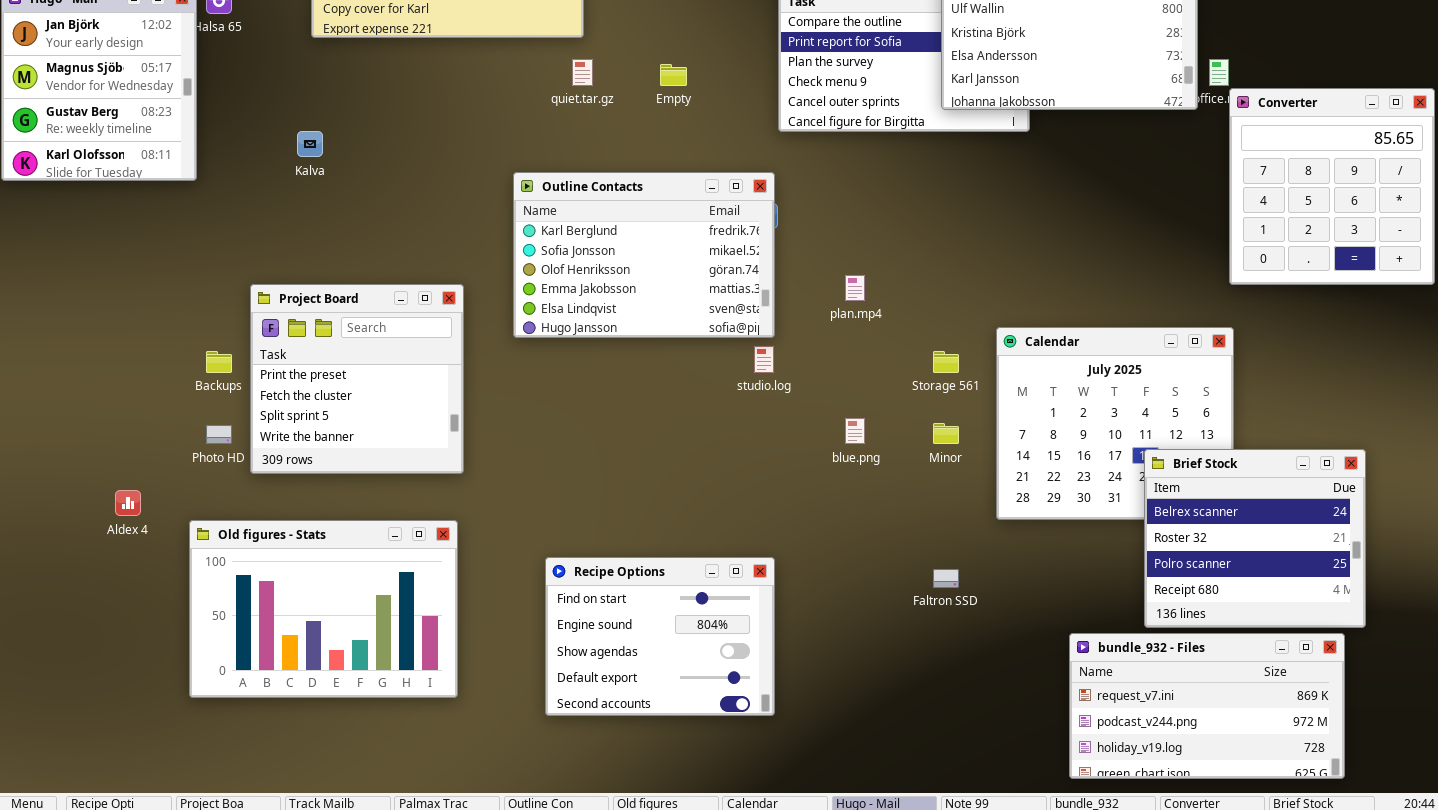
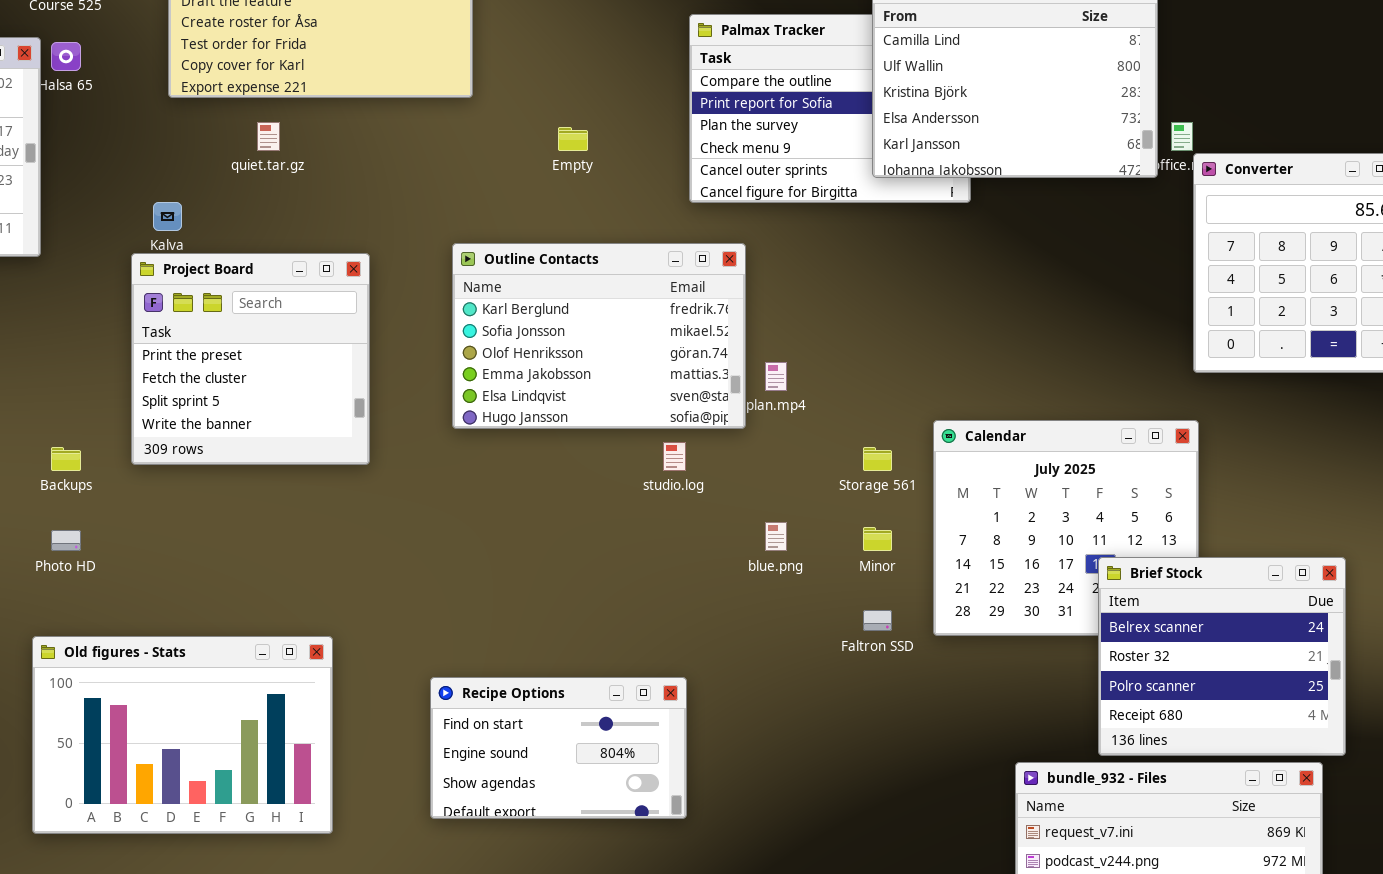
quiet.tar.gz: [572,59,593,86] -> [257,122,280,151], moved
Outline Contacts: [513,172,775,338] -> [452,243,746,429], moved
Project Board: [250,284,464,474] -> [131,253,370,465], moved
Recipe Options: [545,557,775,716] -> [430,677,687,819], resized
Faltron SSD: [933,569,959,588] -> [863,610,892,631], moved

